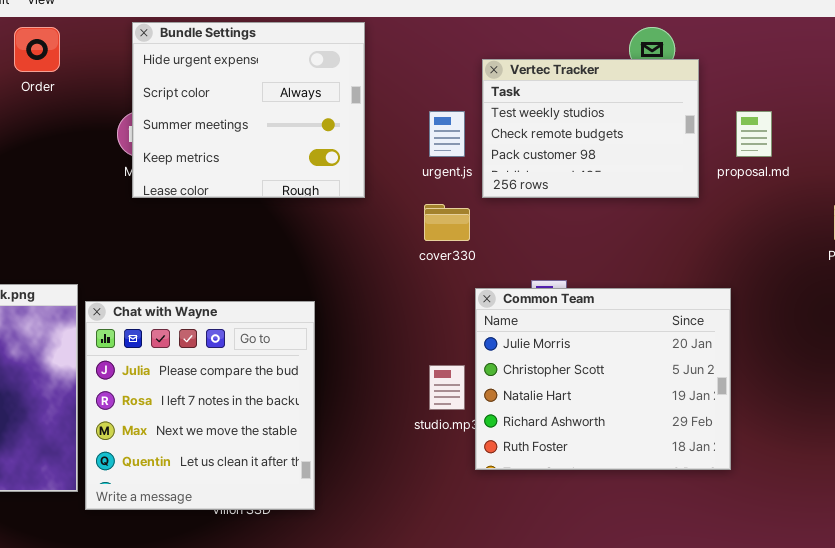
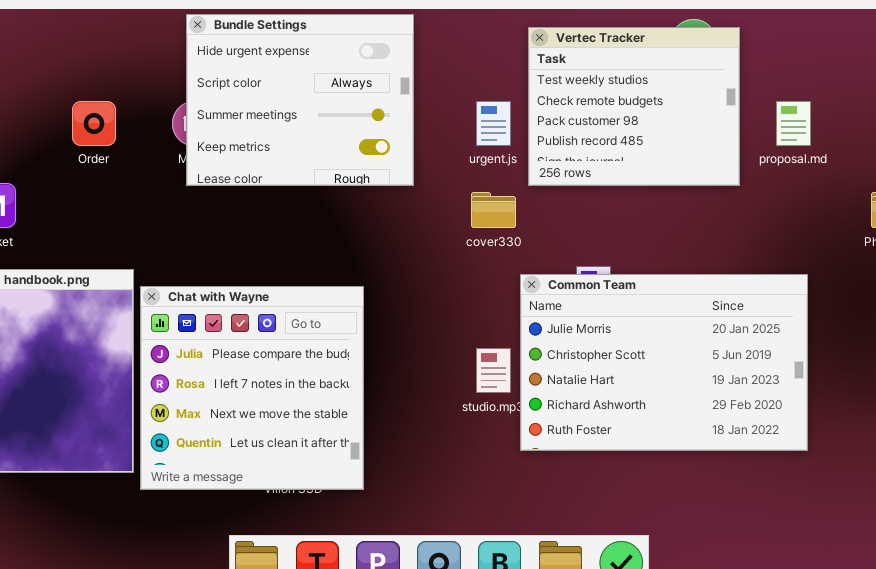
Order: [14,27,60,72] -> [72,101,116,146], moved
Vertec Tracker: [482,59,699,198] -> [528,27,740,186], resized
Common Team: [475,288,731,470] -> [520,274,808,451], resized

